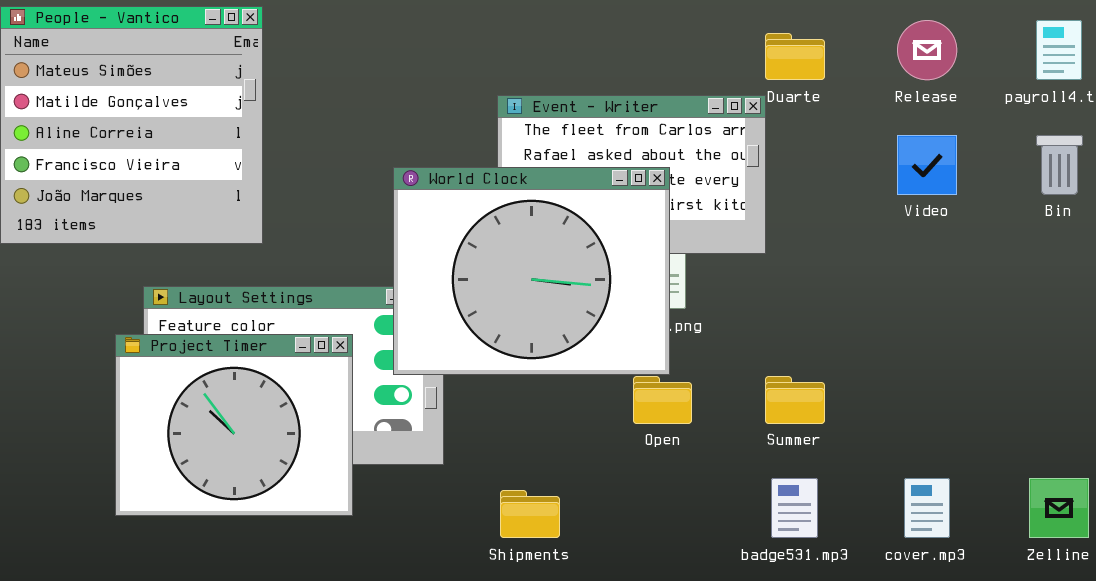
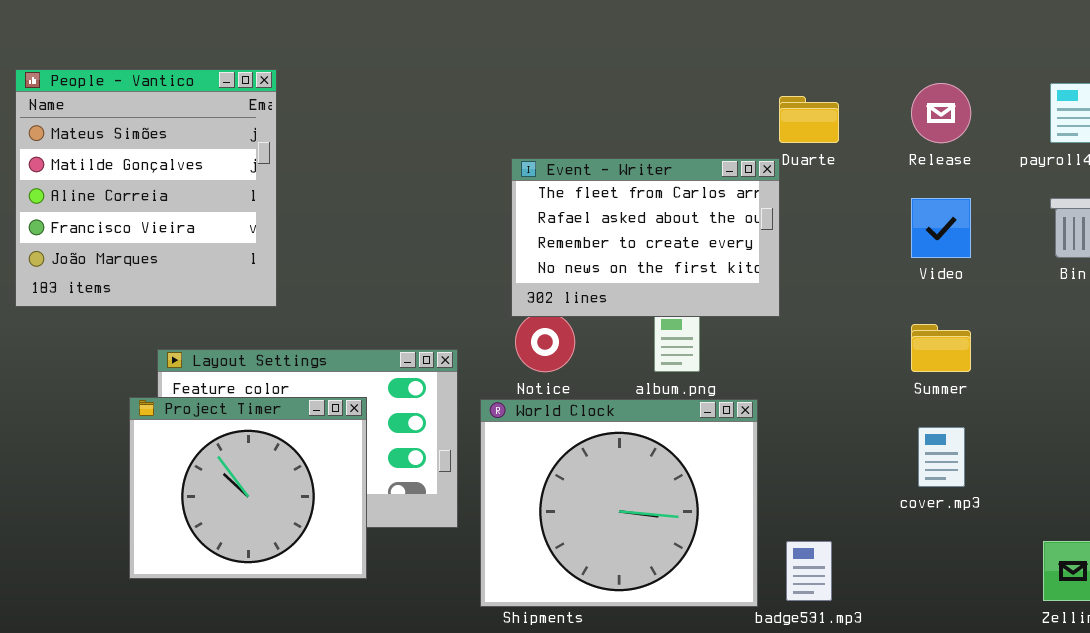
World Clock: [393,167,670,375] -> [480,399,758,607], moved
Summer: [765,376,825,424] -> [911,324,971,372], moved
cover.mp3: [904,478,950,538] -> [918,427,965,487], moved

